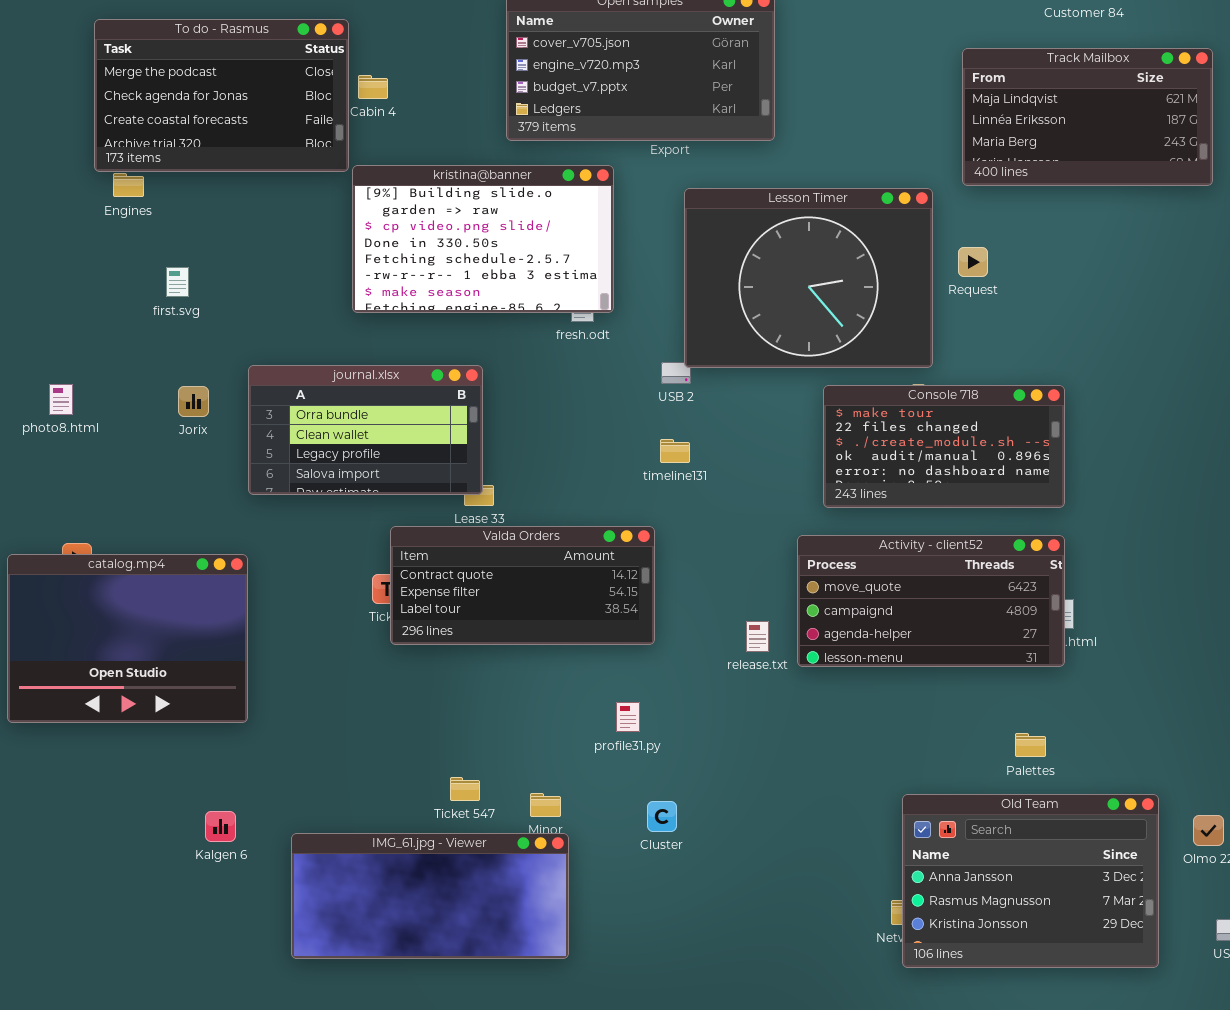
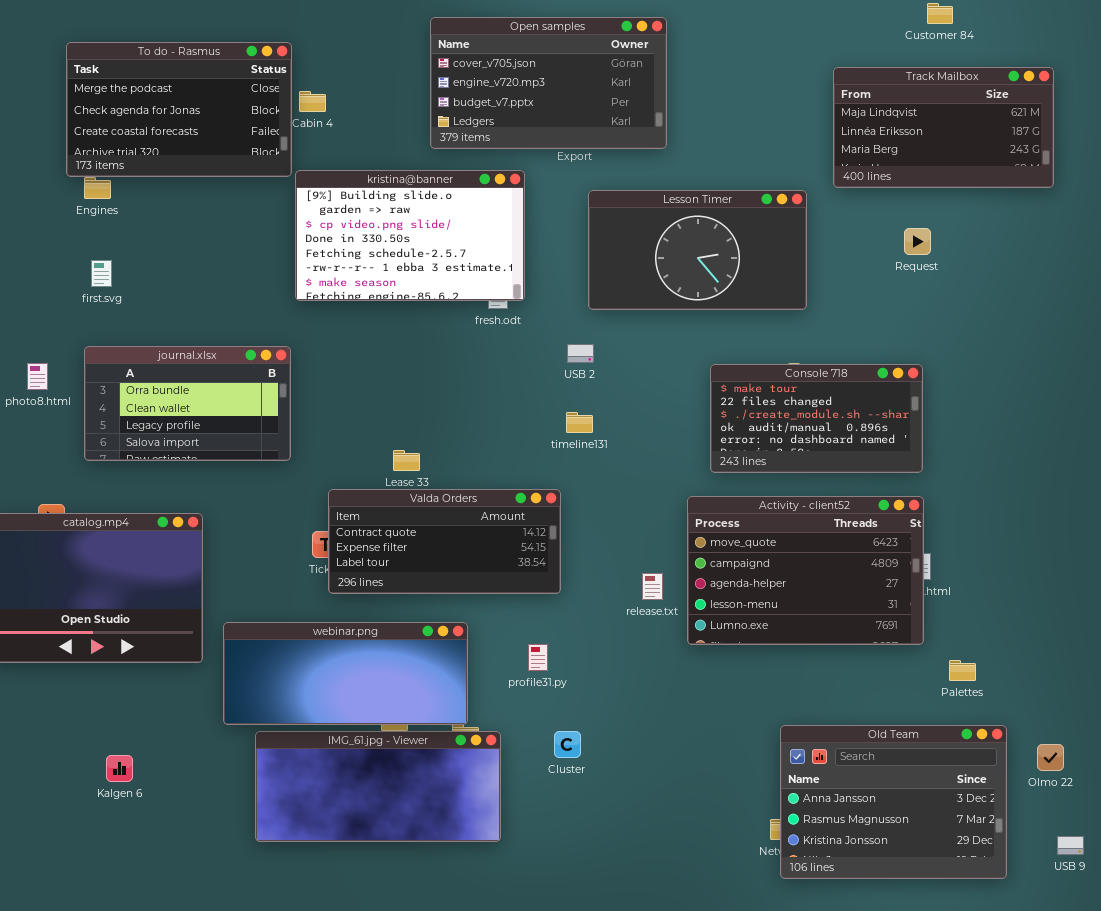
Lesson Timer: [684,188,933,368] -> [588,190,807,310], resized
Request: [958,247,988,277] -> [904,228,931,255], moved
first.svg: [166,267,189,297] -> [91,260,112,287], moved
journal.xlsx: [248,365,483,495] -> [84,346,291,461], moved
Activity - client52: [797,535,1065,667] -> [687,496,924,645], resized
webinar.png: none -> [223,622,468,725], opened
Palettes: [1015,733,1046,757] -> [949,660,976,681], moved
Kalgen 6: [205,811,236,842] -> [106,755,133,782], moved
IMG_61.jpg - Viewer: [291,833,569,959] -> [255,731,501,842], moved

